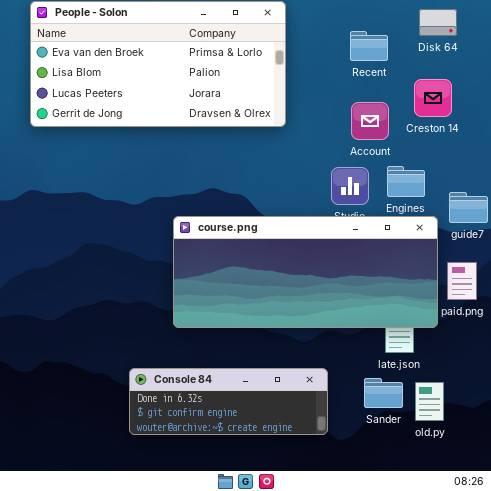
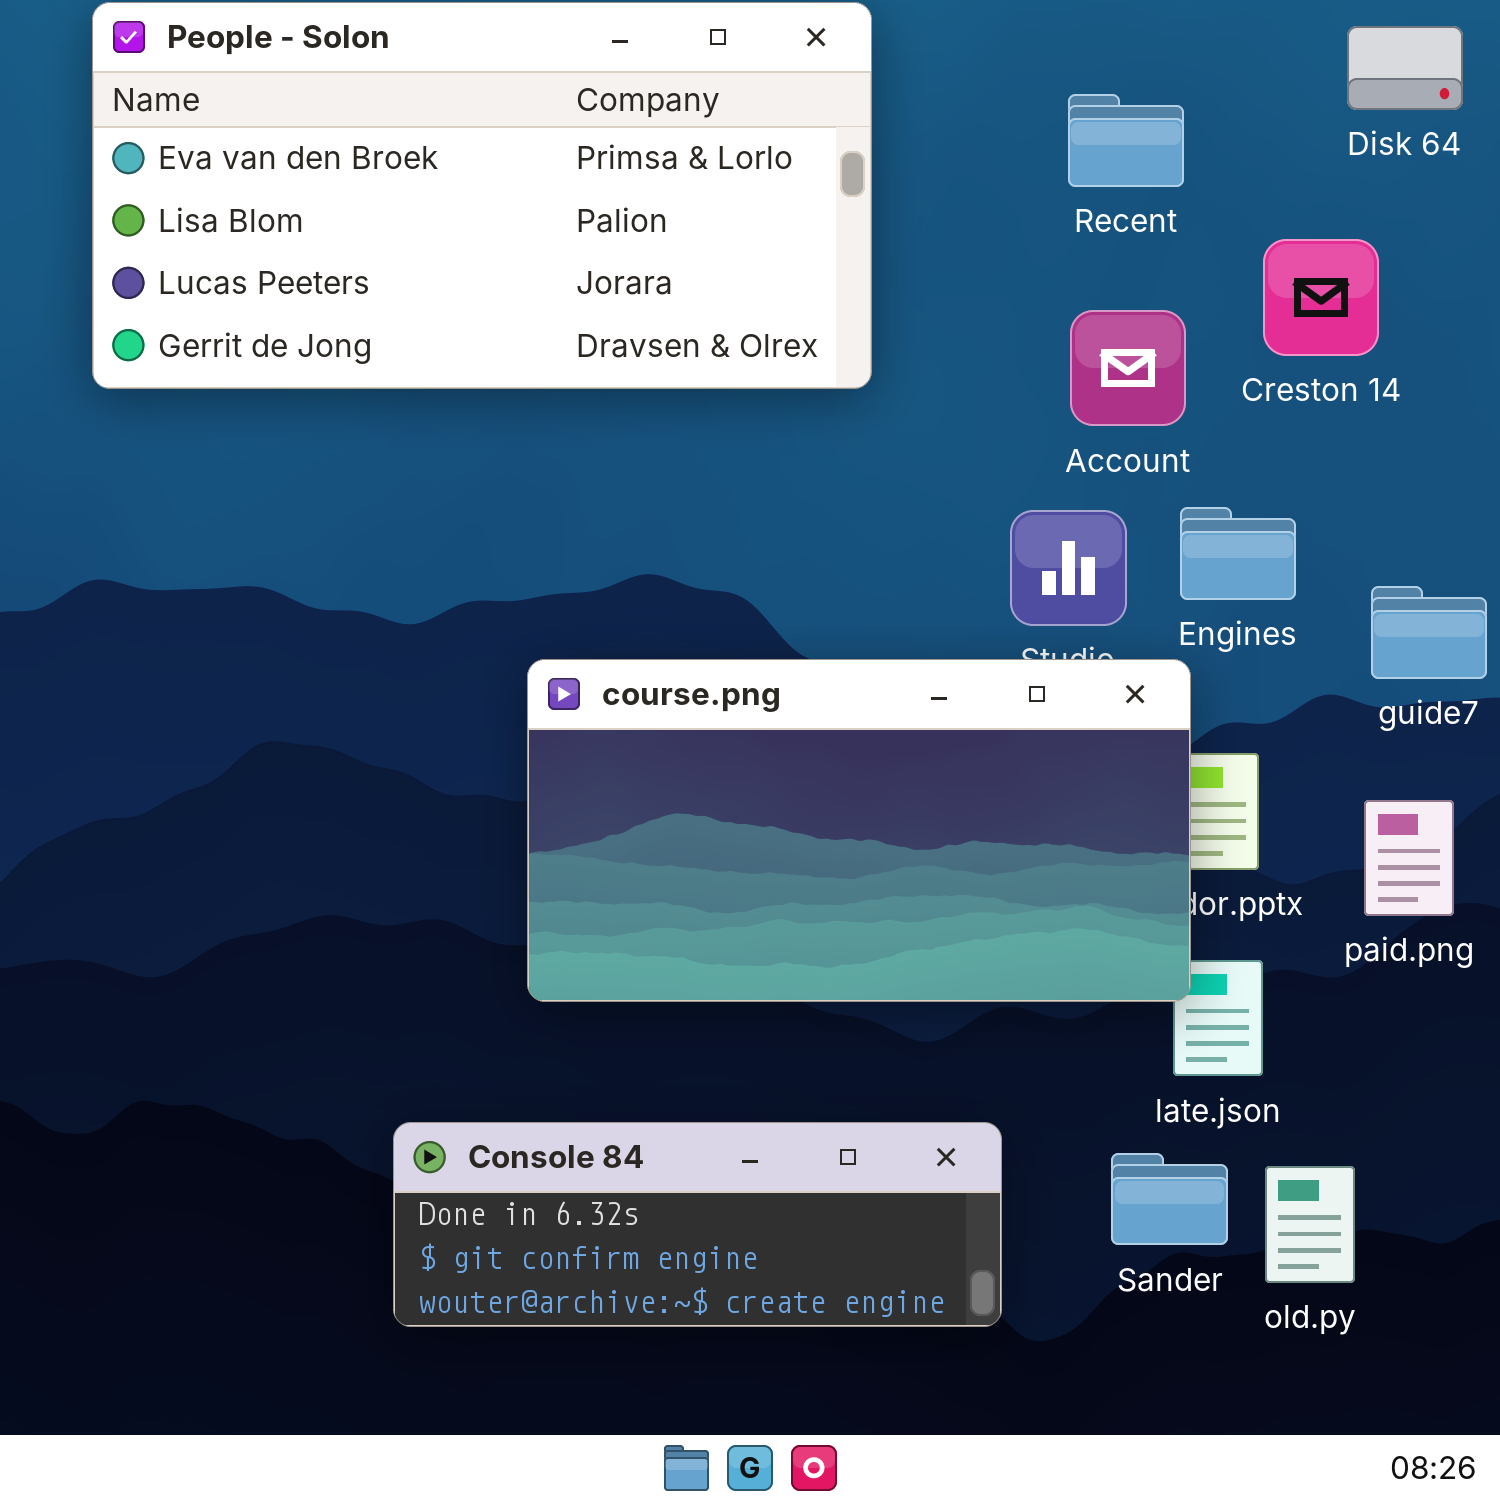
Disk 64: [419,9,457,36] -> [1347,26,1463,110], moved
course.png: [173,216,438,328] -> [527,659,1191,1002], resized

